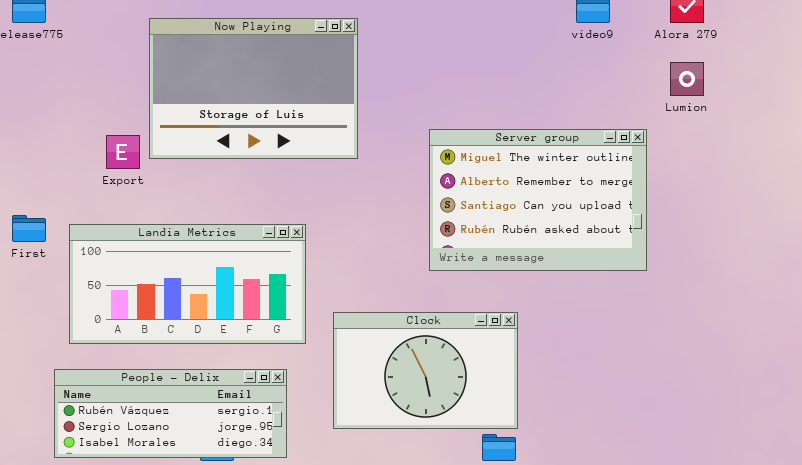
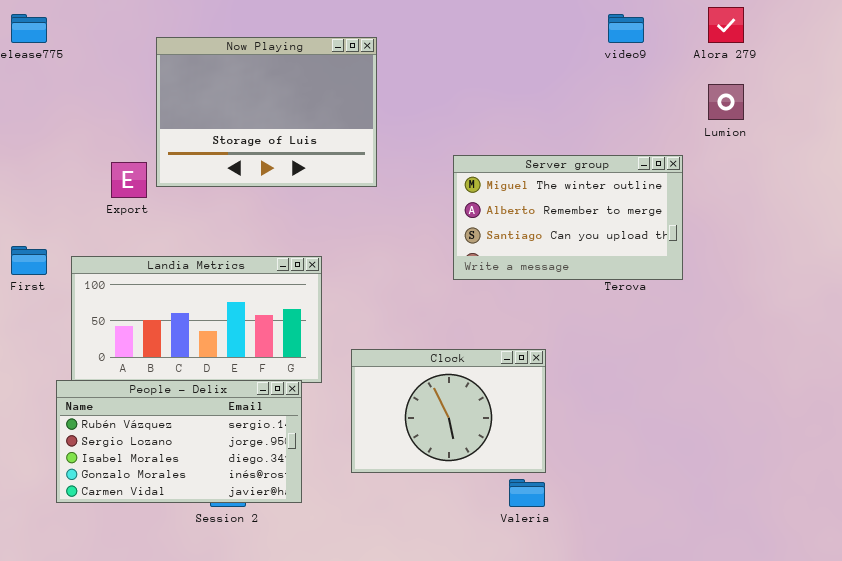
Server group: [429,129,647,271] -> [453,155,683,280], resized
People - Delix: [54,369,287,458] -> [56,380,302,503], resized

